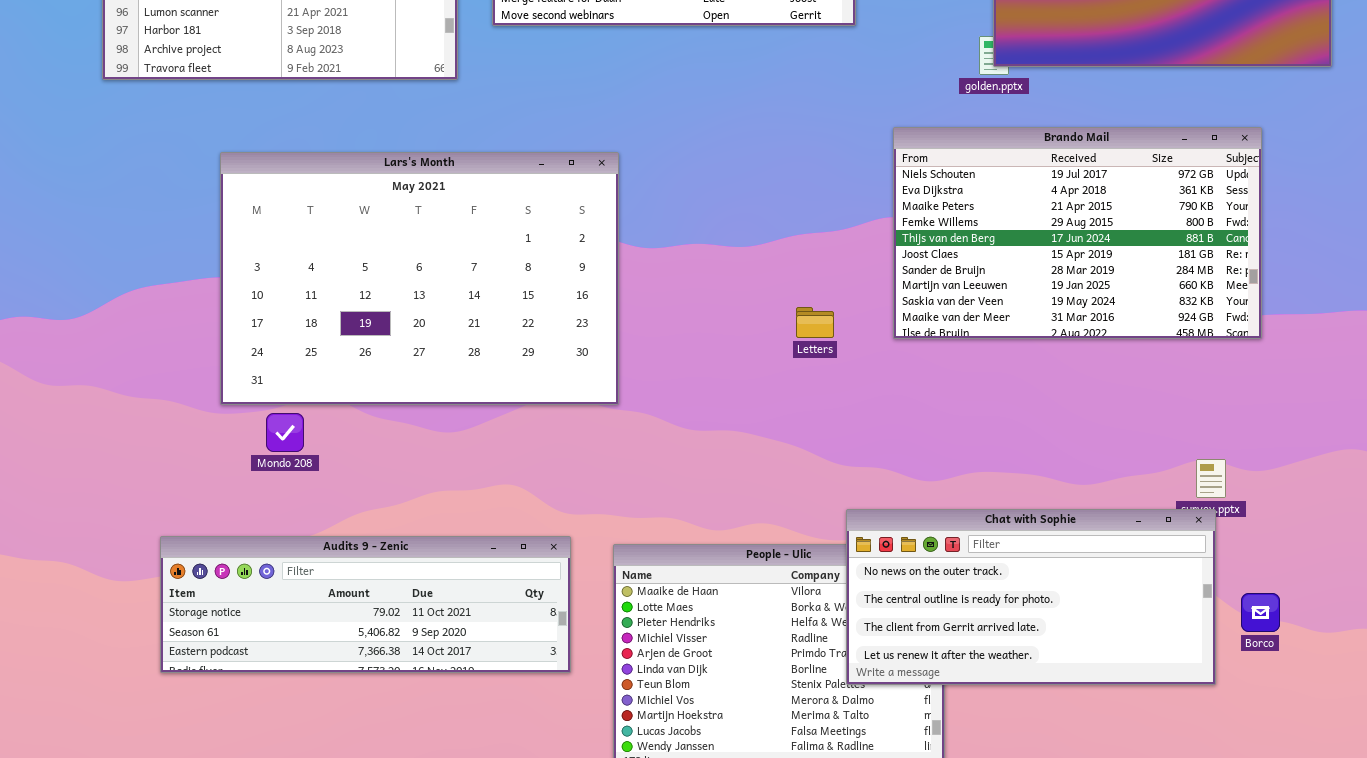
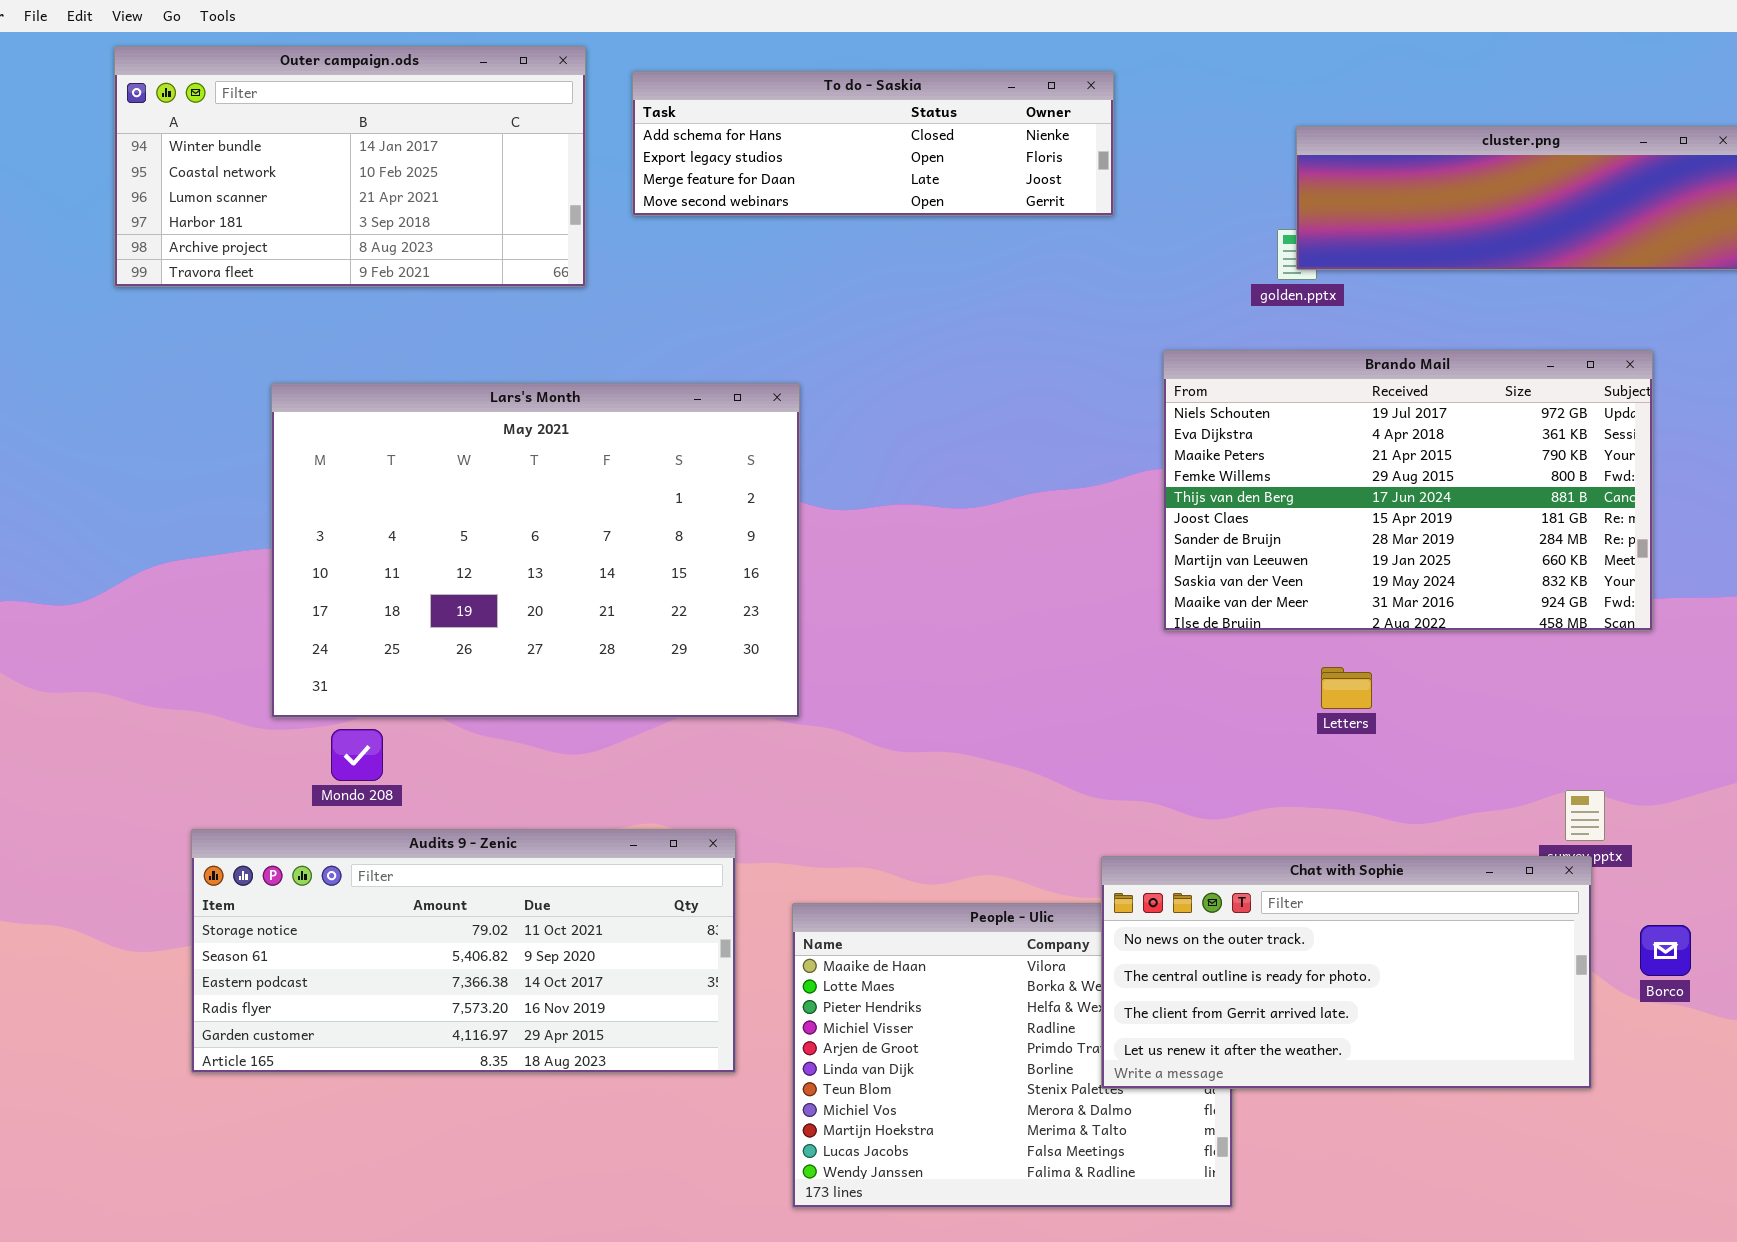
Letters: [796,307,834,338] -> [1321,667,1372,709], moved
Audits 9 - Zenic: [160,536,571,673] -> [191,829,736,1073], resized
Borco: [1241,593,1280,632] -> [1640,925,1691,976], moved

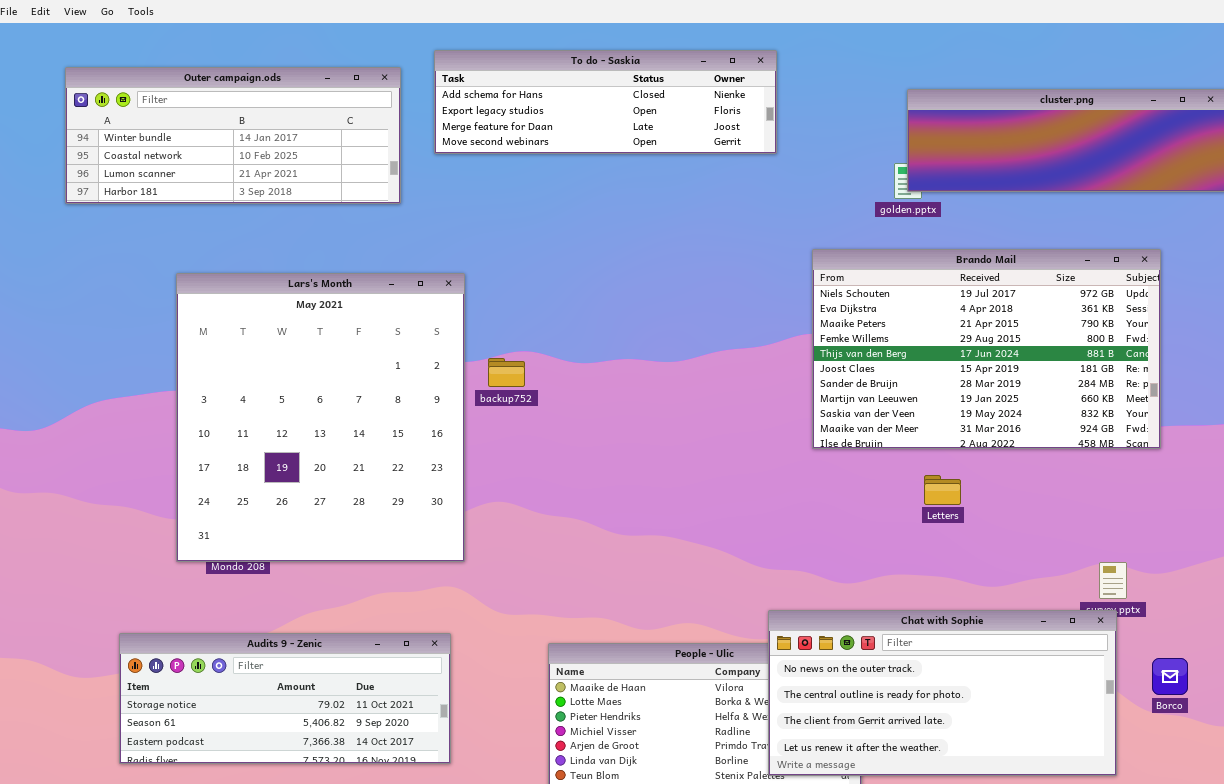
Outer campaign.ods: [114,46,586,287] -> [65,67,401,204], resized
Lars's Month: [271,383,800,718] -> [176,273,465,562], resized
Audits 9 - Zenic: [191,829,736,1073] -> [119,633,451,764], resized

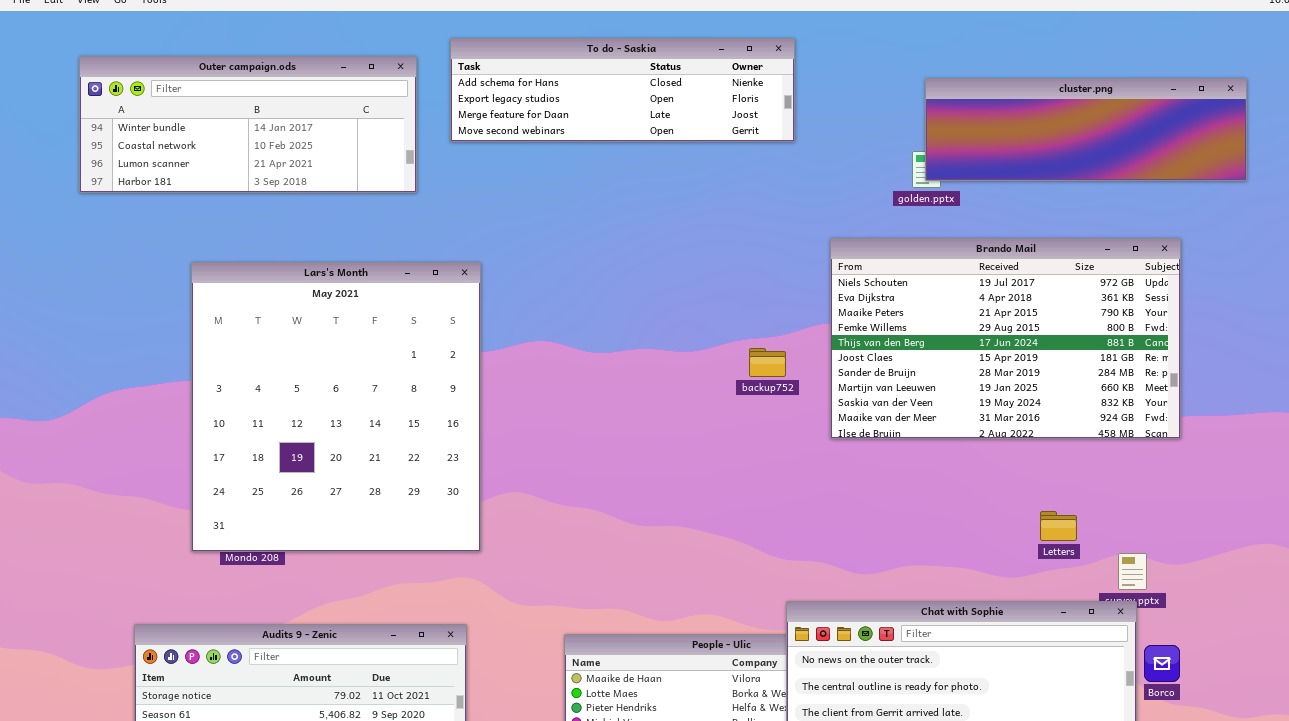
backup752: [488,358,525,387] -> [749,348,786,377], moved
Letters: [924,475,961,505] -> [1040,511,1077,541], moved
Borco: [1152,658,1188,695] -> [1144,645,1180,682], moved

